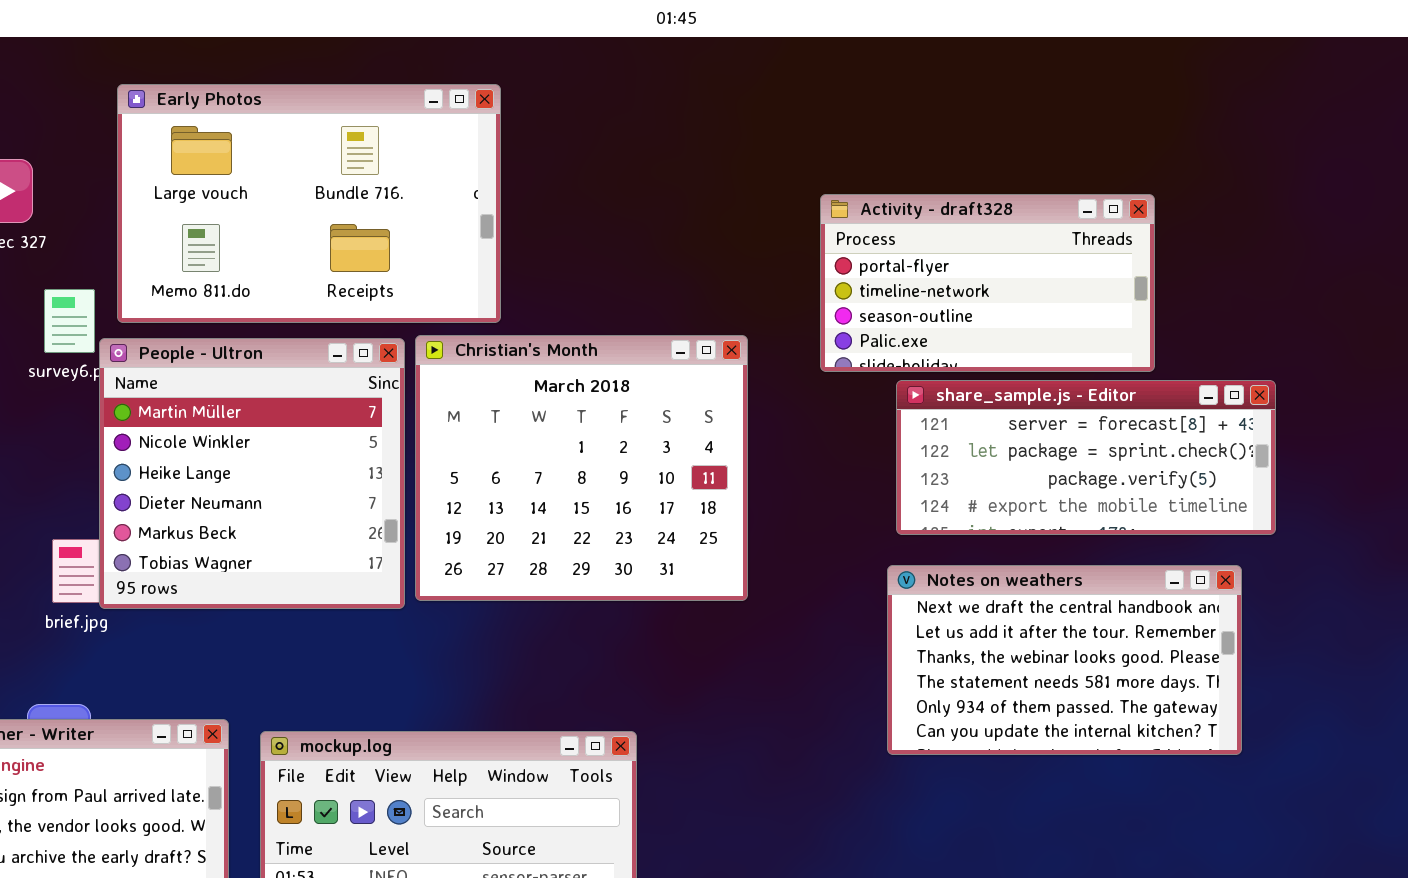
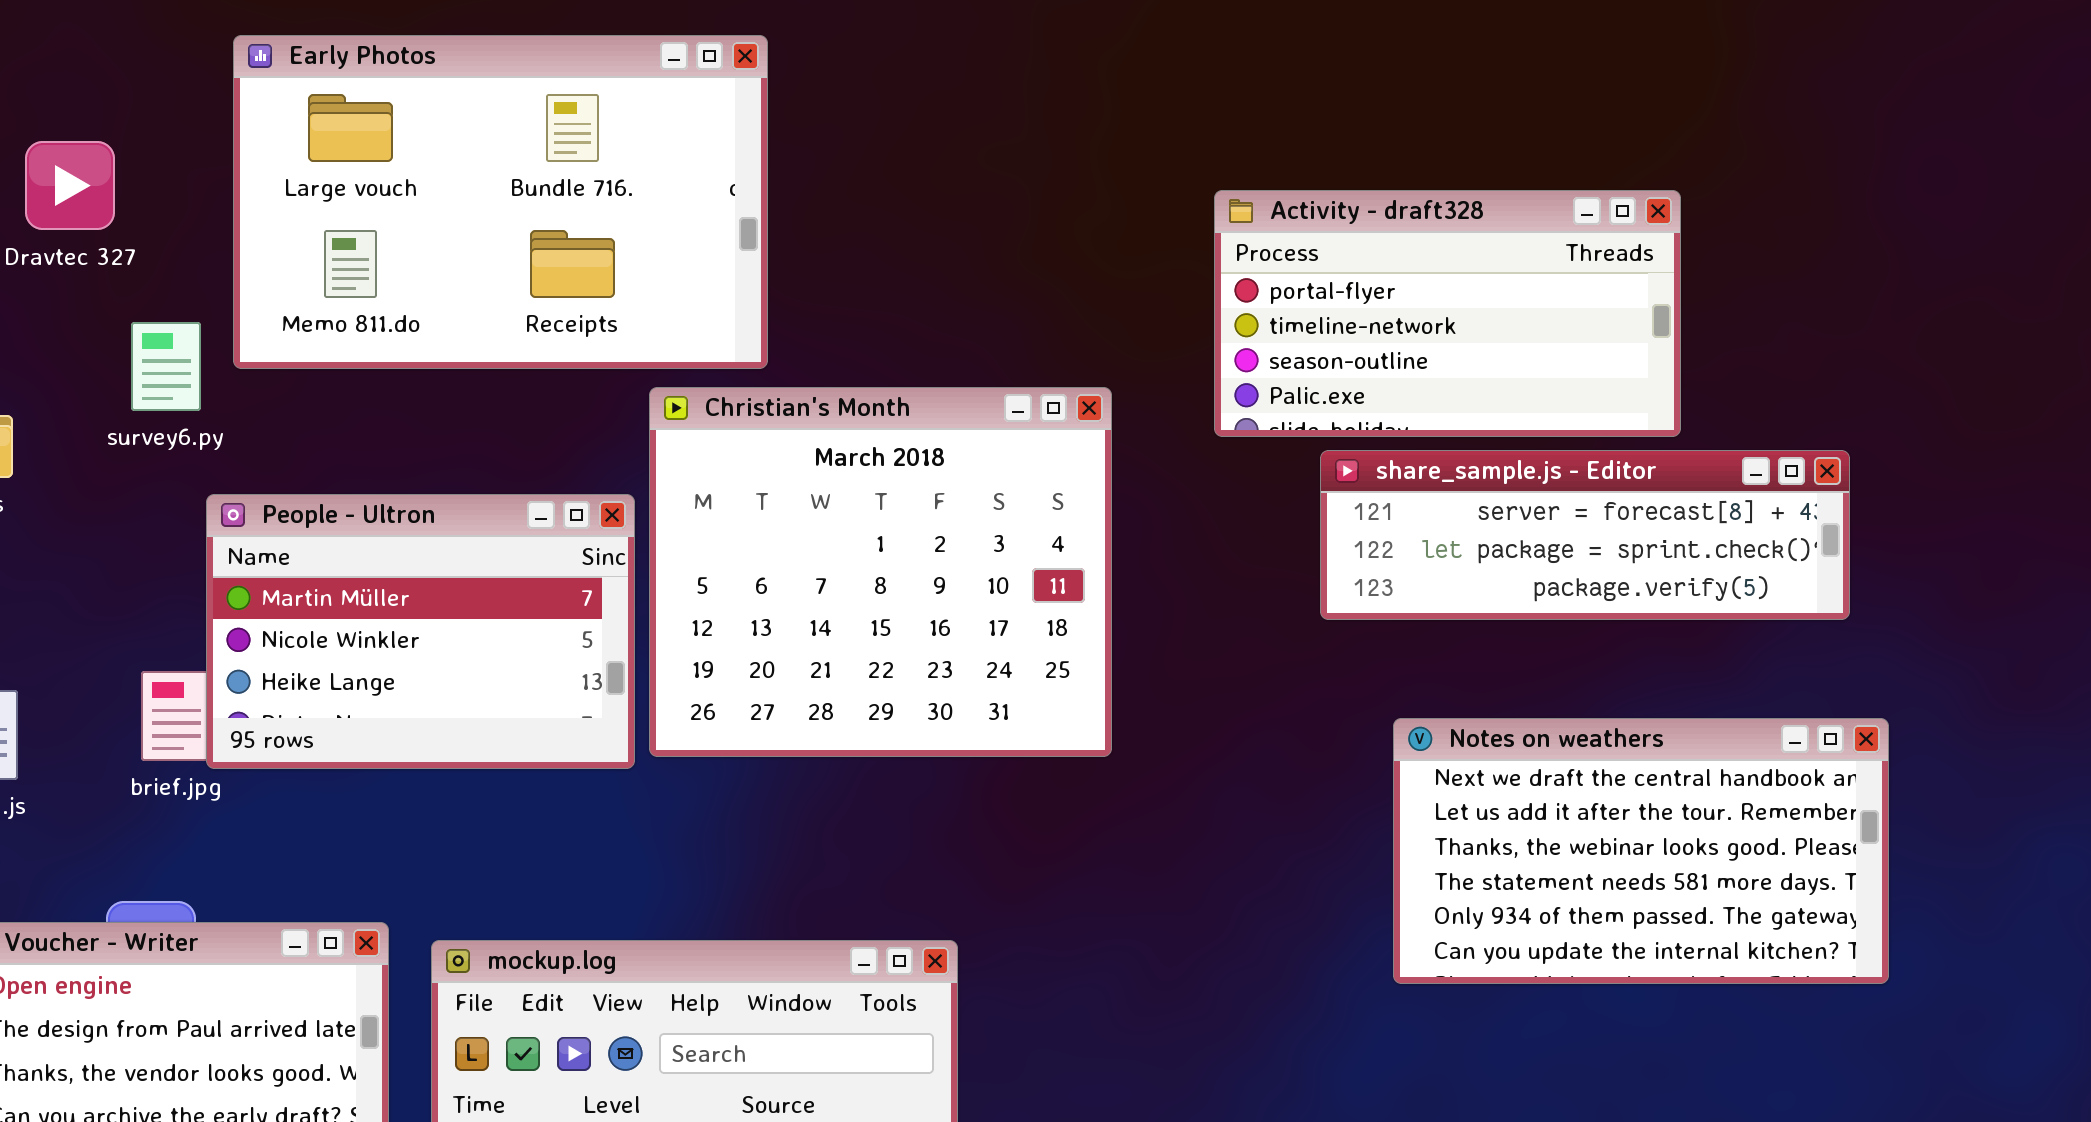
People - Ultron: [99,338,405,609] -> [206,494,635,769], resized
share_sample.js - Editor: [896,380,1276,535] -> [1320,450,1850,620], resized
Notes on weathers: [887,565,1242,755] -> [1393,718,1889,984], moved

